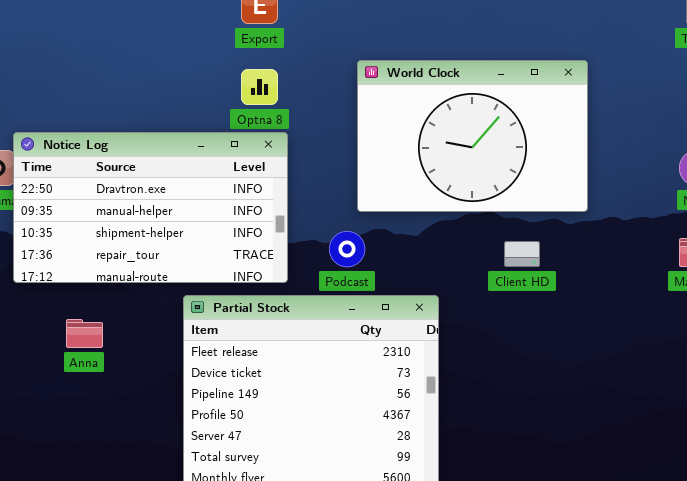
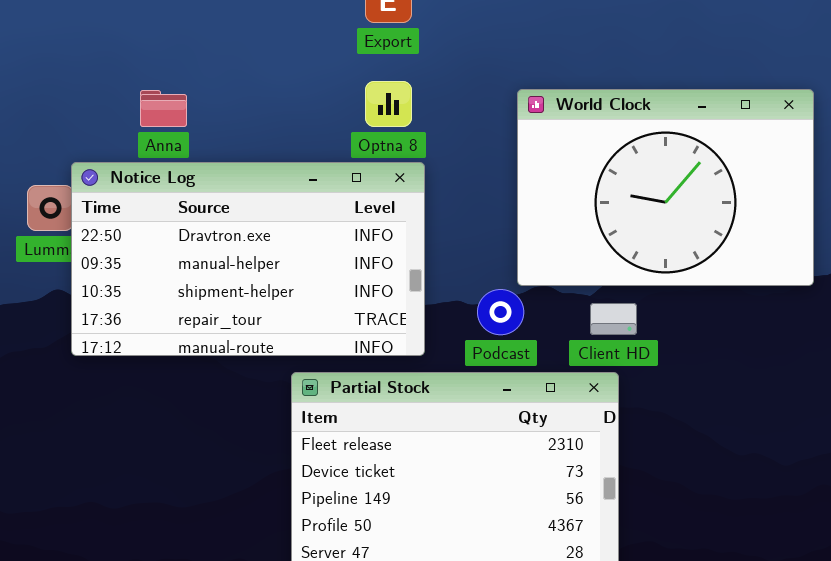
World Clock: [357,60,588,212] -> [517,89,814,286], moved
Client HD: [504,241,540,267] -> [590,303,637,335], moved
Anna: [66,319,103,348] -> [140,90,187,127], moved

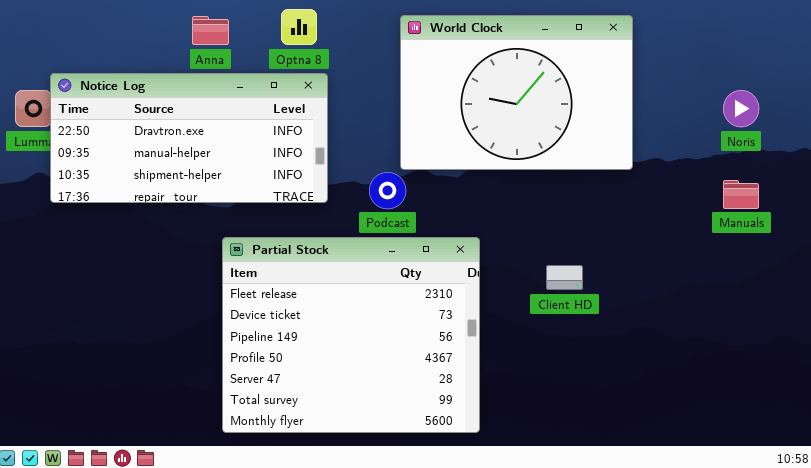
Anna: [140,90,187,127] -> [192,16,229,45], moved
Notice Log: [71,162,425,356] -> [50,73,328,203], resized
Client HD: [590,303,637,335] -> [546,265,583,290], moved

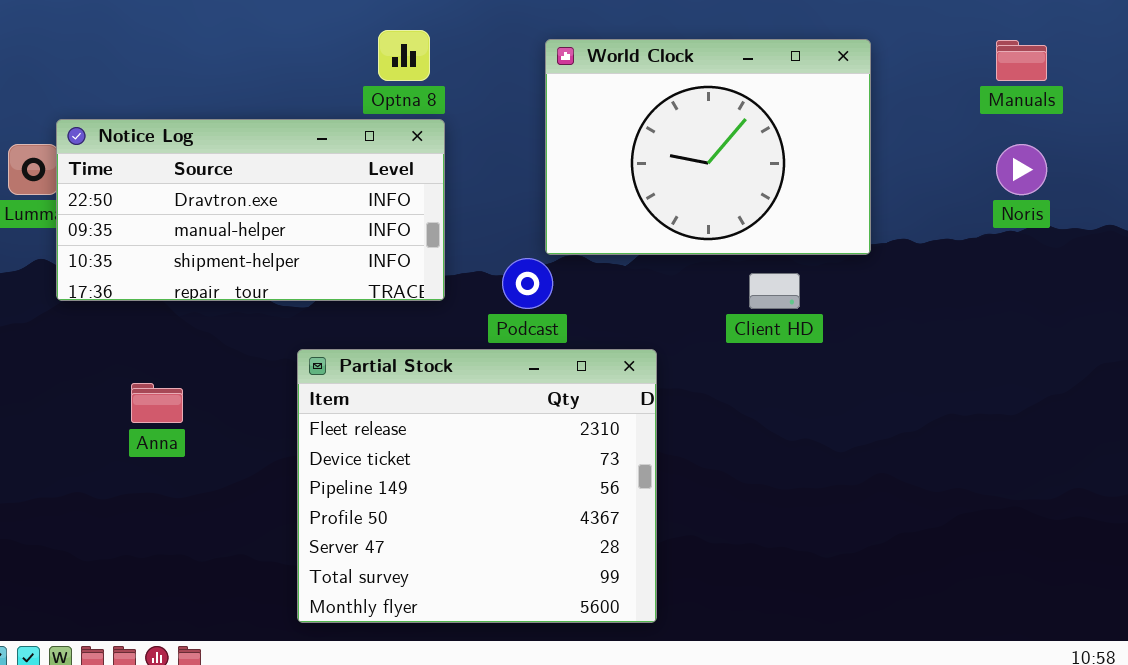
Anna: [192,16,229,45] -> [131,383,183,423], moved
Manuals: [723,180,759,209] -> [996,40,1047,81], moved
Client HD: [546,265,583,290] -> [749,273,800,309], moved

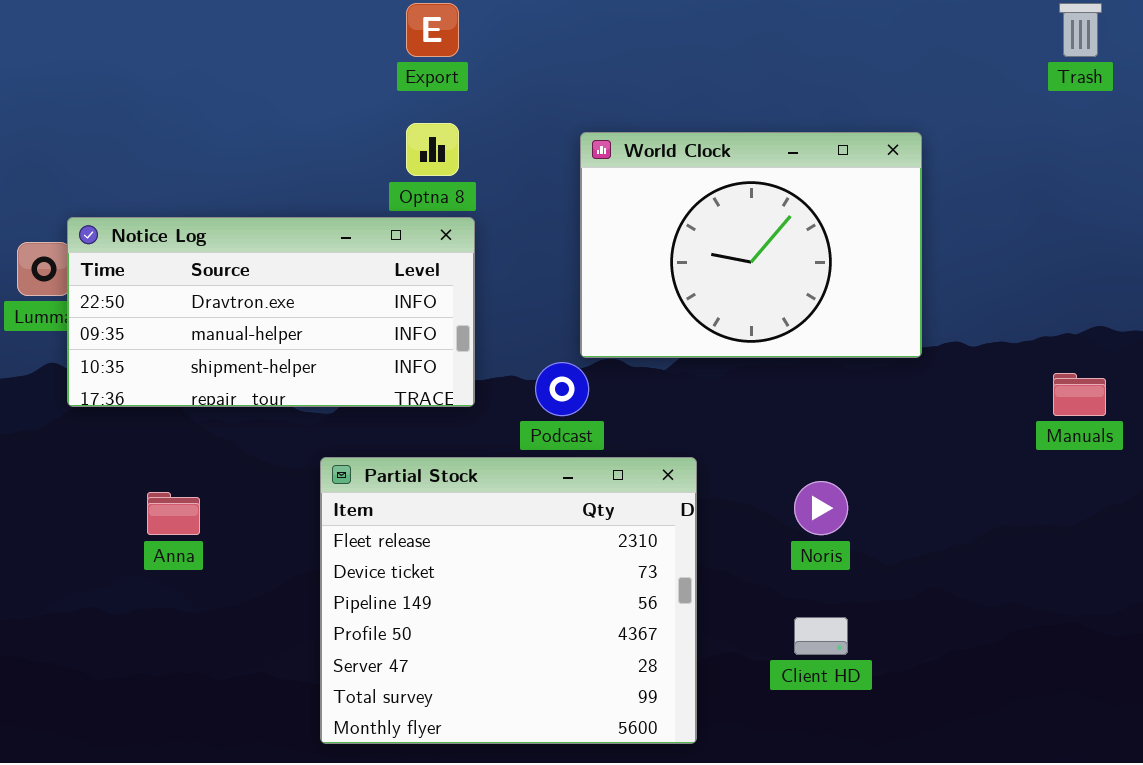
Manuals: [996,40,1047,81] -> [1053,373,1106,416], moved
Noris: [996,144,1047,195] -> [794,481,848,535], moved
Client HD: [749,273,800,309] -> [794,617,848,655], moved

